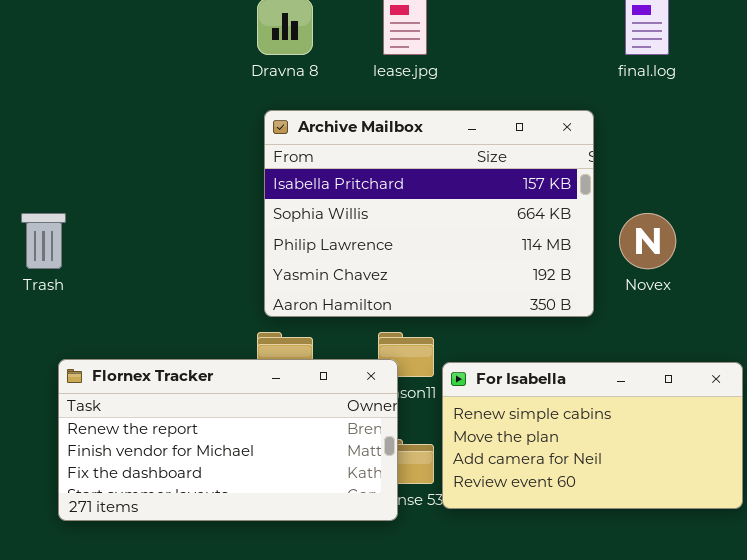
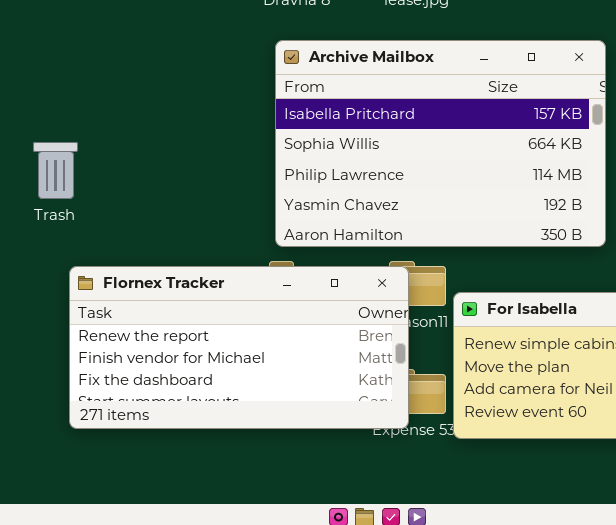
Flornex Tracker: [58,359,398,521] -> [69,266,409,429], moved

